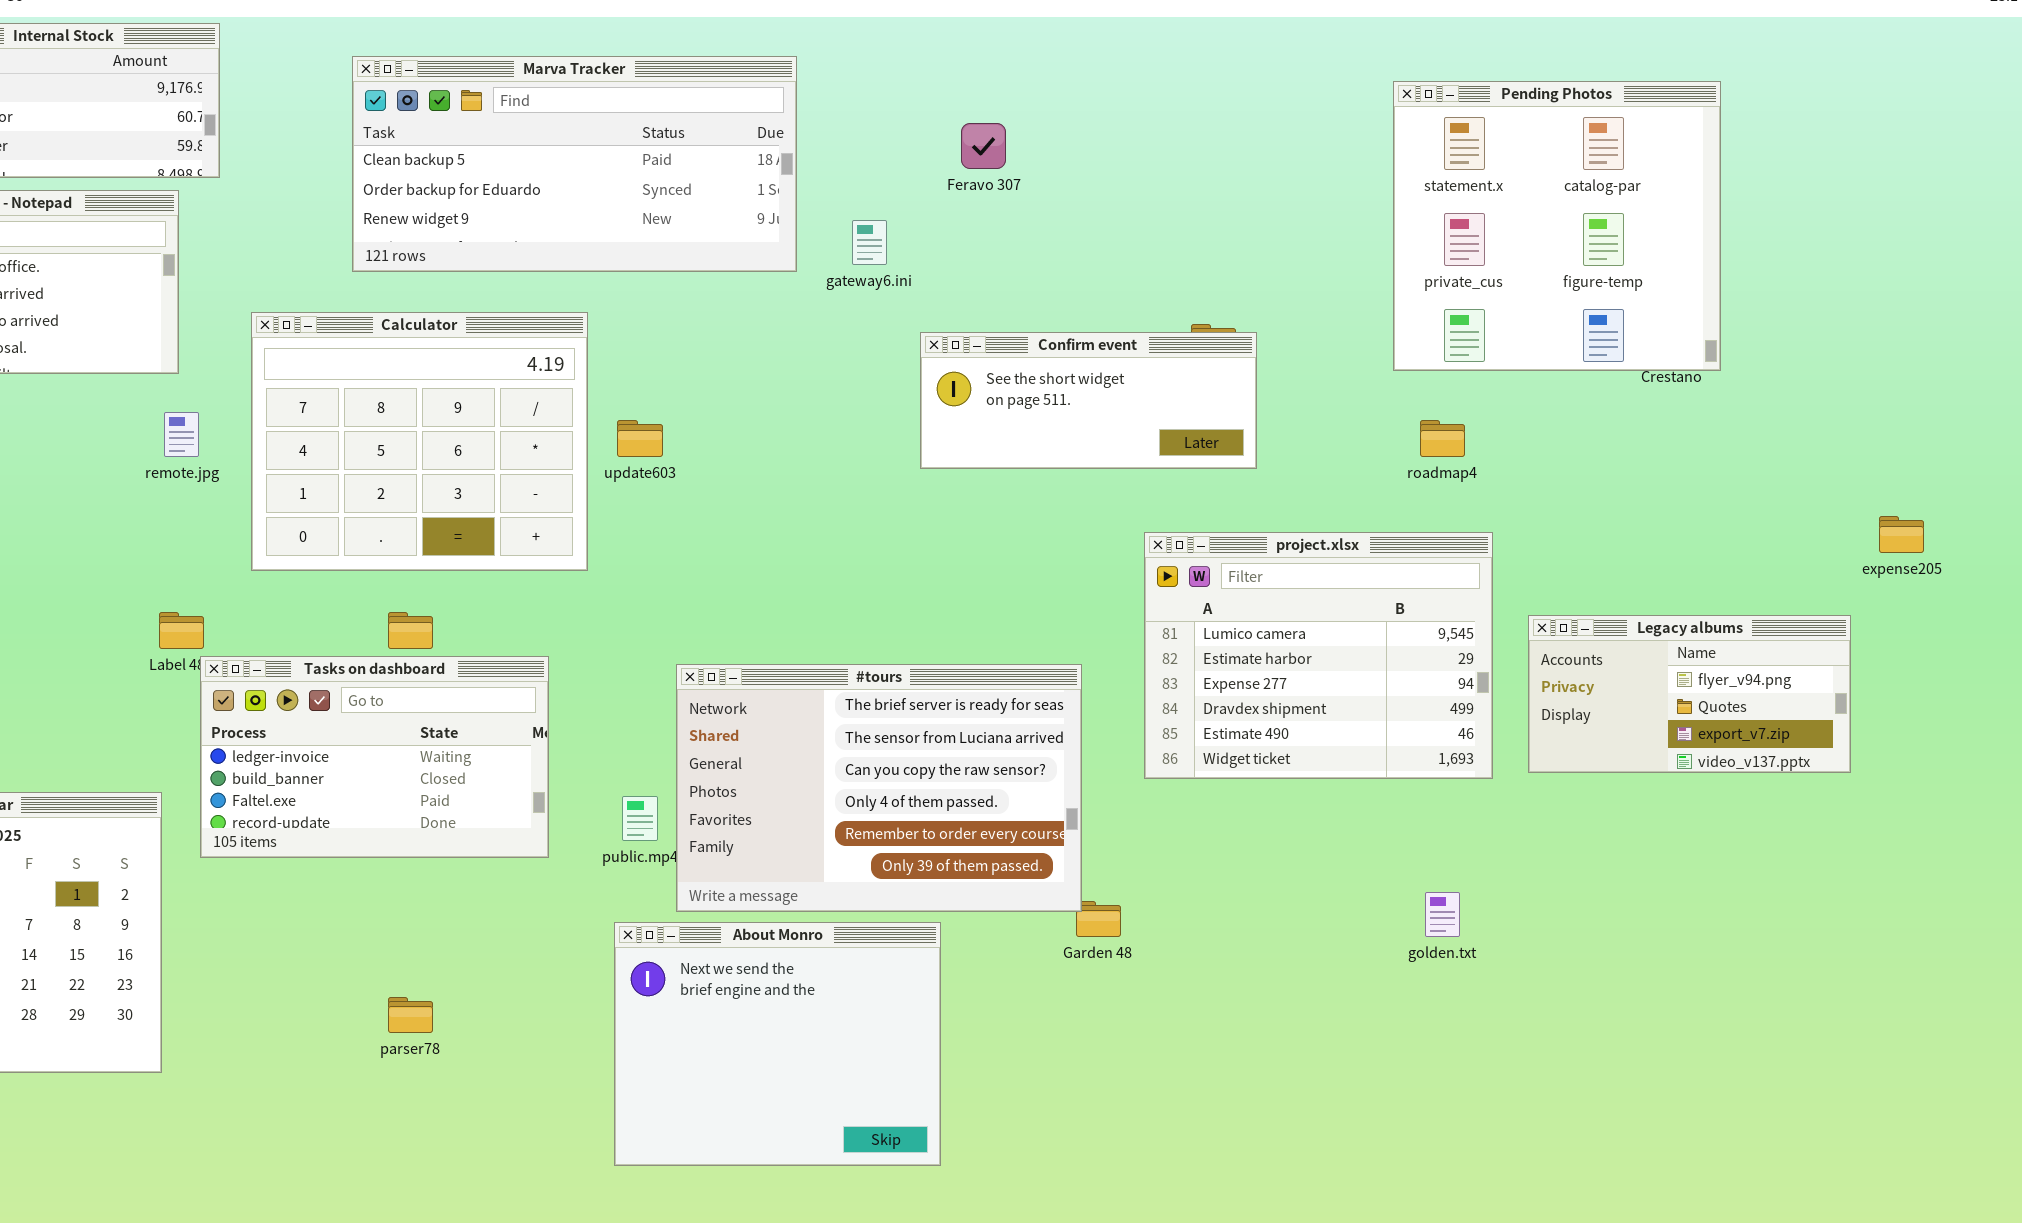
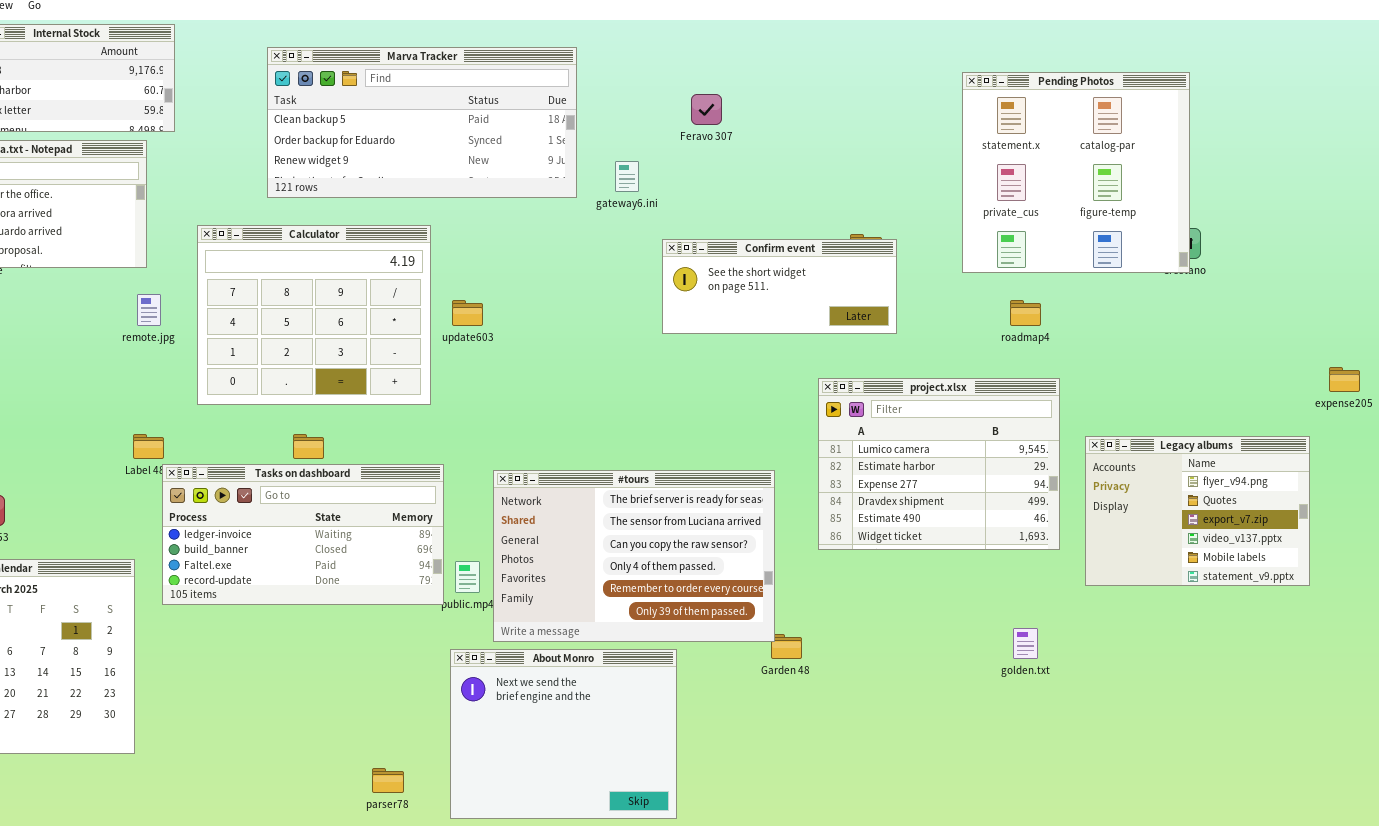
Pending Photos: [1393,81,1721,371] -> [962,72,1190,273], moved
Legacy albums: [1528,615,1851,773] -> [1085,436,1310,586], resized
Tasks on dashboard: [200,656,549,858] -> [162,464,444,605], resized
parser78: [388,997,433,1033] -> [372,768,404,793], moved

